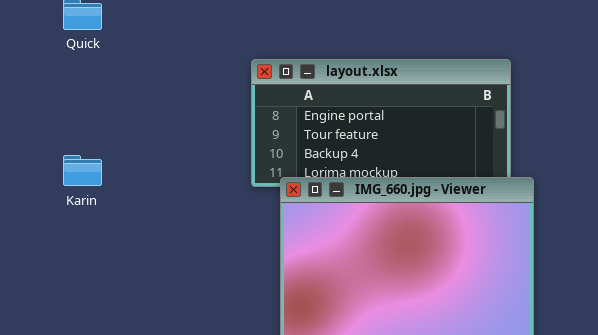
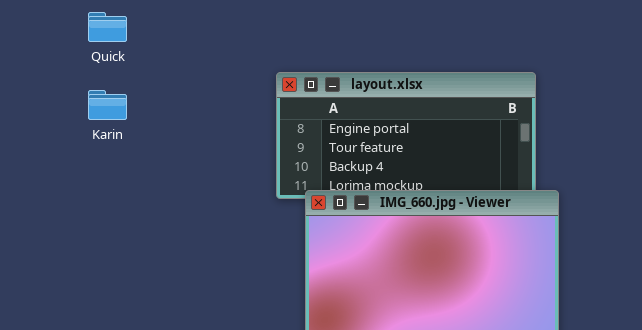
Karin: [63,155,102,186] -> [88,90,127,120], moved

